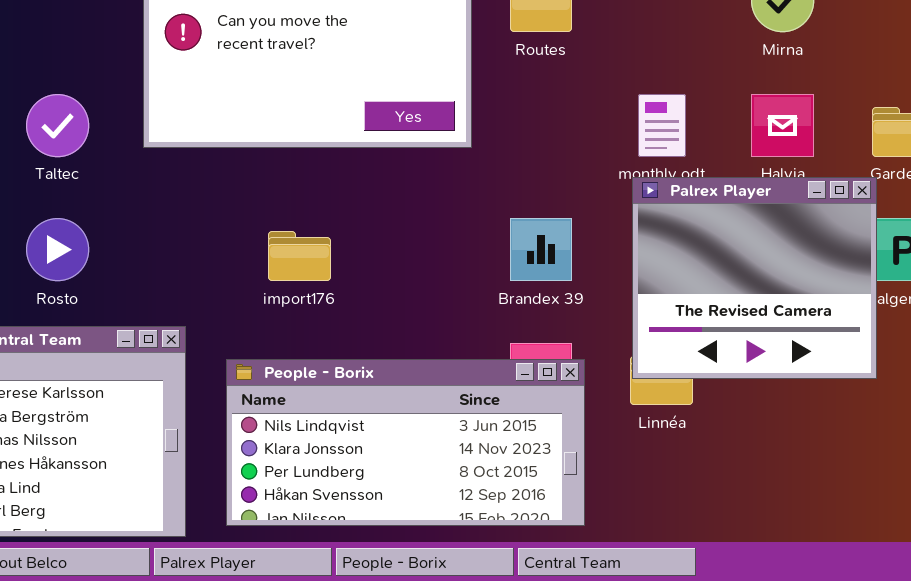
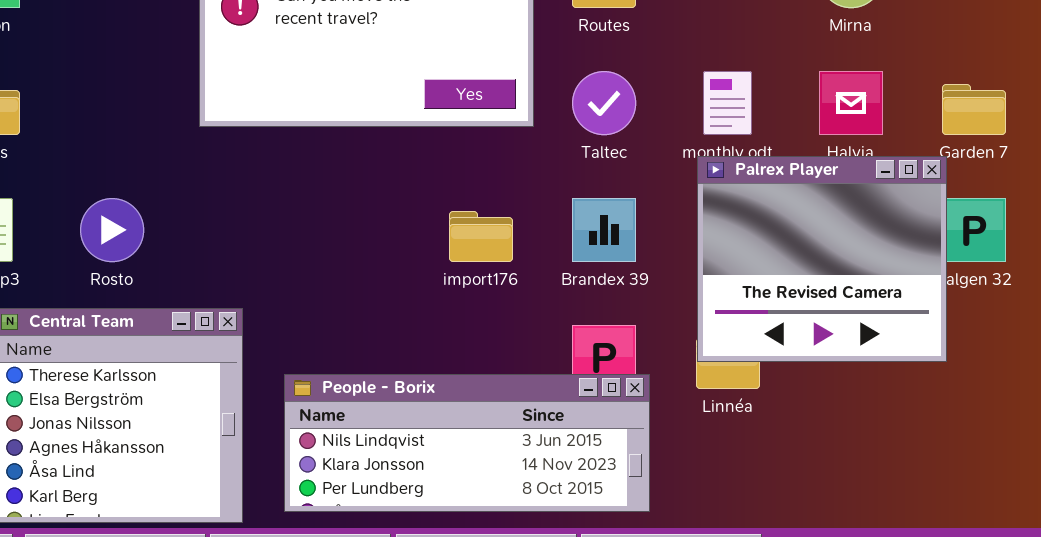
Taltec: [26,94,89,157] -> [572,71,636,135], moved
import176: [268,231,331,281] -> [449,211,513,262], moved
People - Borix: [226,359,585,526] -> [284,374,650,512], resized

